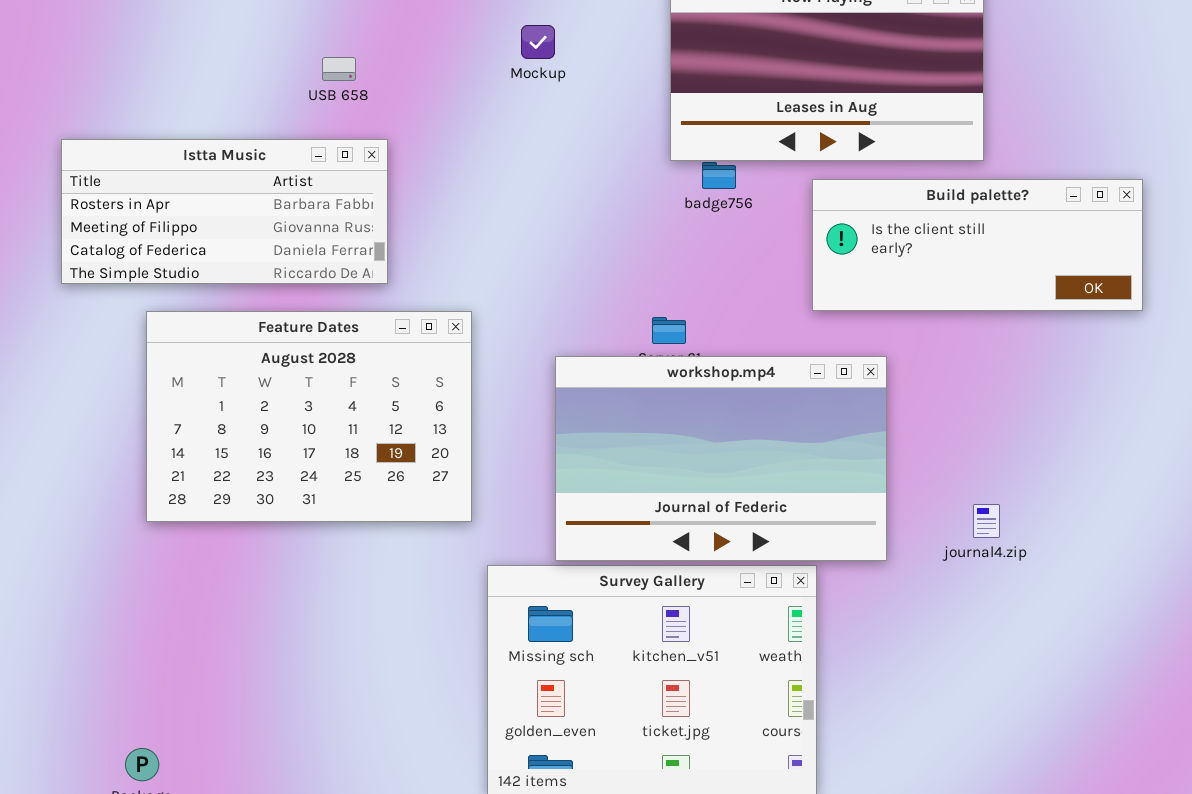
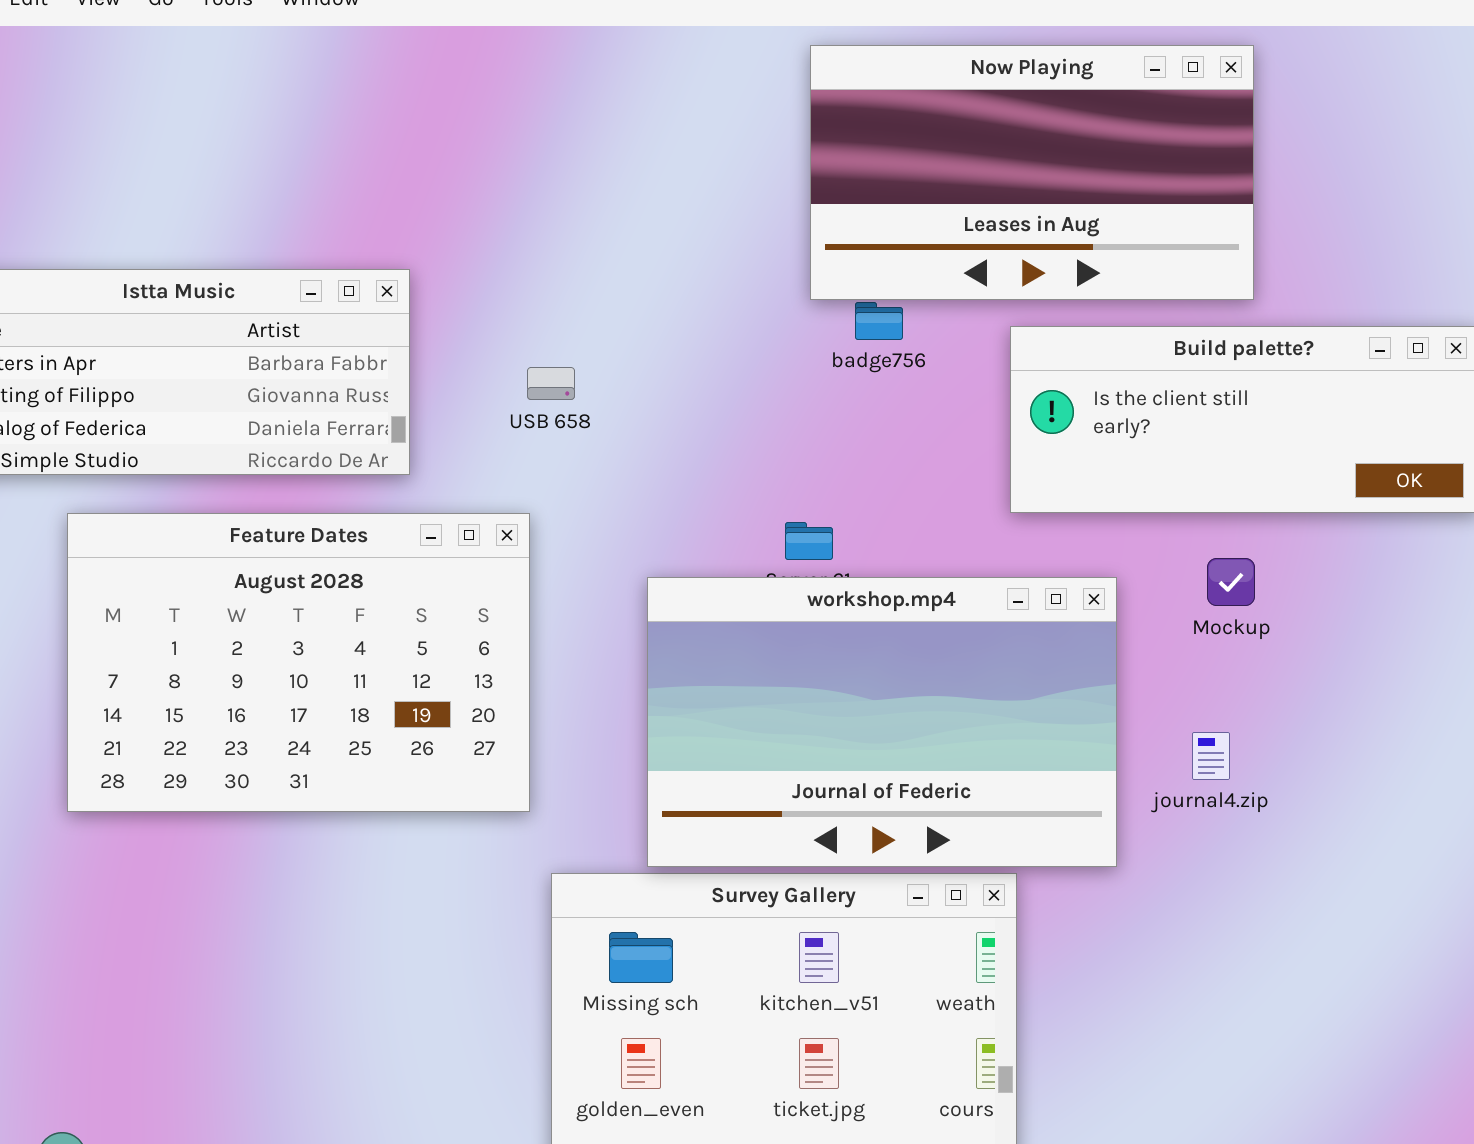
Mockup: [521,25,555,59] -> [1207,558,1255,606], moved
USB 658: [322,57,356,81] -> [527,367,575,400], moved
journal4.zip: [973,504,1000,538] -> [1192,732,1230,780], moved

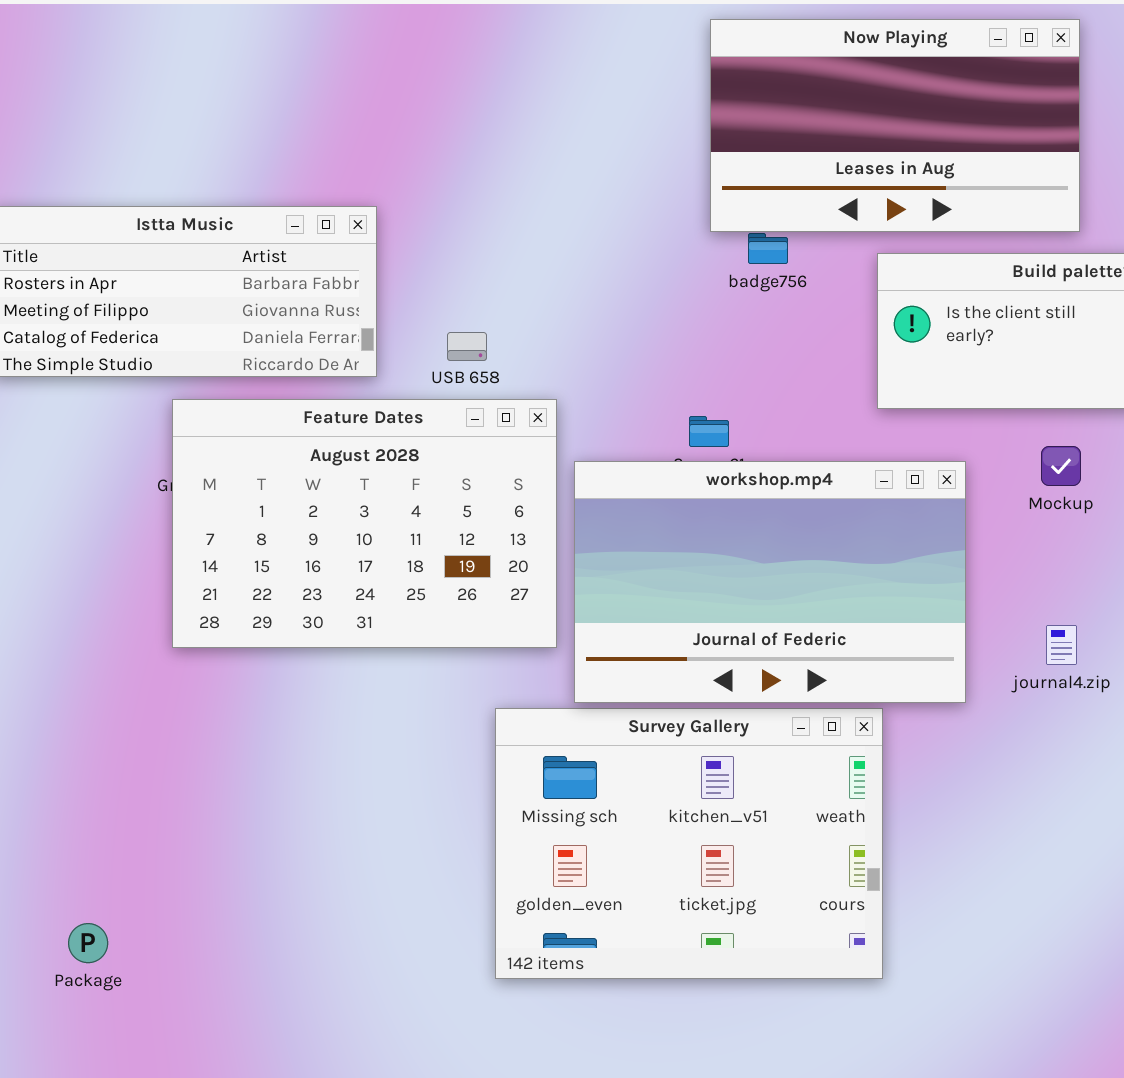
USB 658: [527,367,575,400] -> [447,332,487,361], moved
Feature Dates: [67,513,530,812] -> [172,399,557,648], moved
journal4.zip: [1192,732,1230,780] -> [1046,625,1077,665], moved

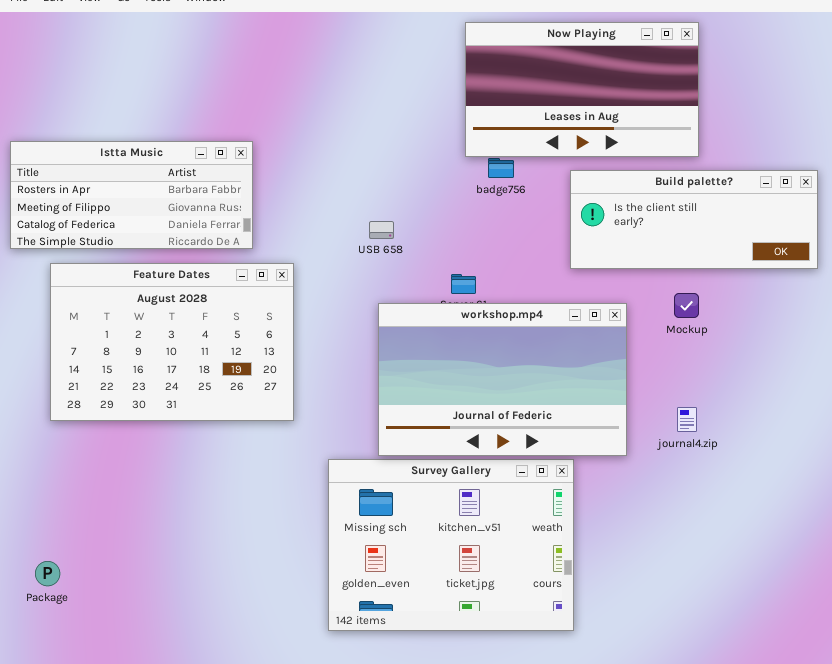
USB 658: [447,332,487,361] -> [369,221,394,239], moved
Feature Dates: [172,399,557,648] -> [50,263,294,421], moved
Package: [68,923,108,963] -> [35,561,60,586], moved

